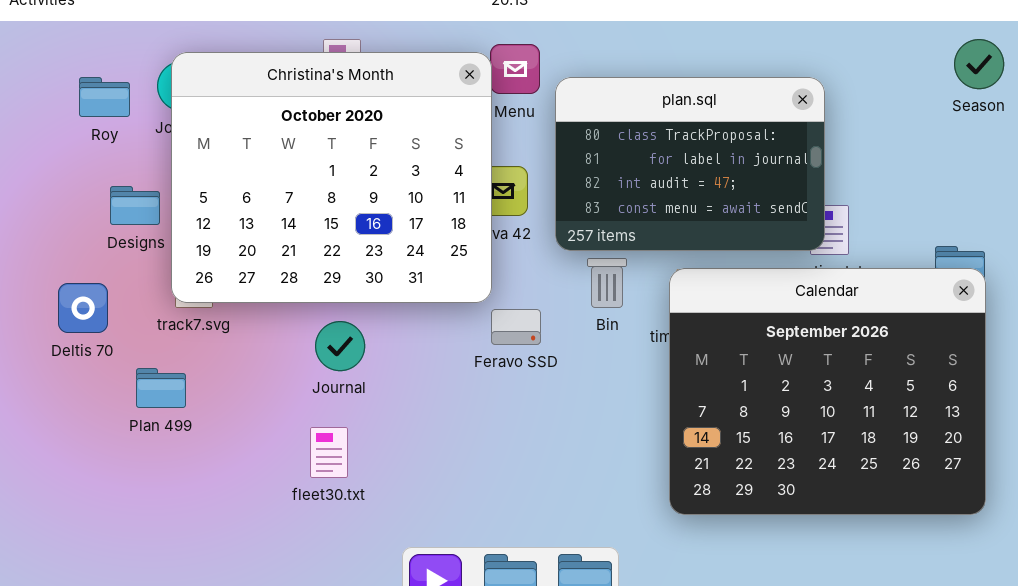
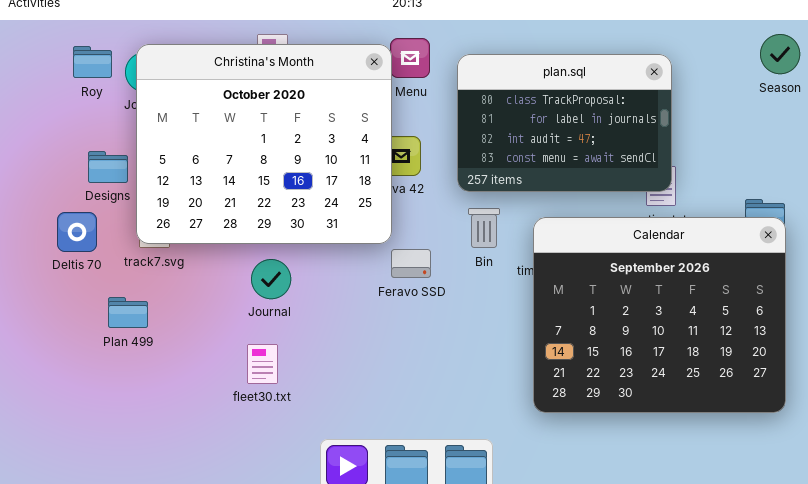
Roy: [79,77,130,117] -> [73,46,112,78], moved
plan.sql: [555,77,825,251] -> [457,54,672,192], moved
Deltis 70: [58,283,108,333] -> [57,212,97,252], moved

